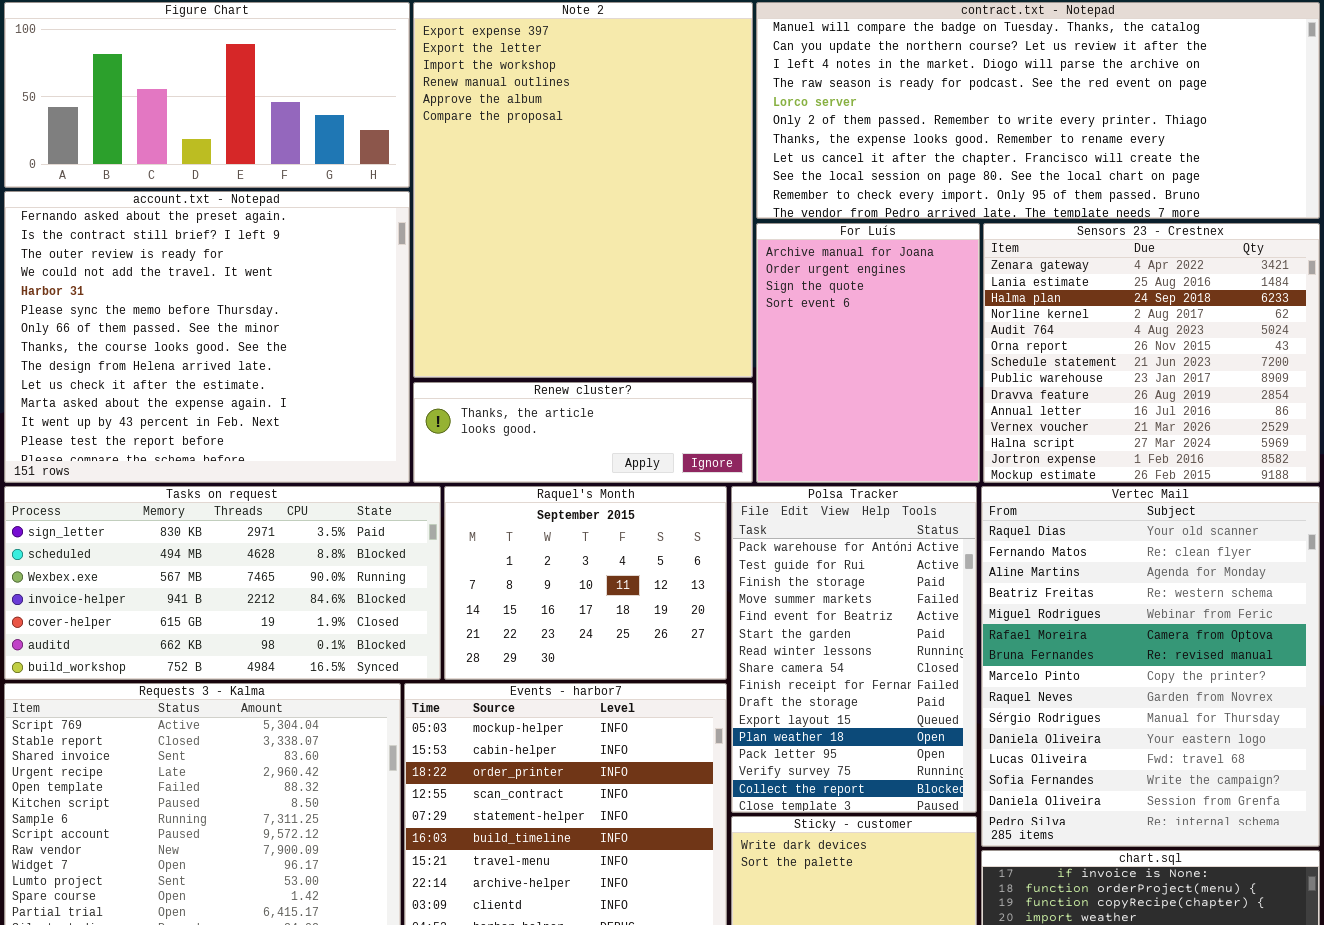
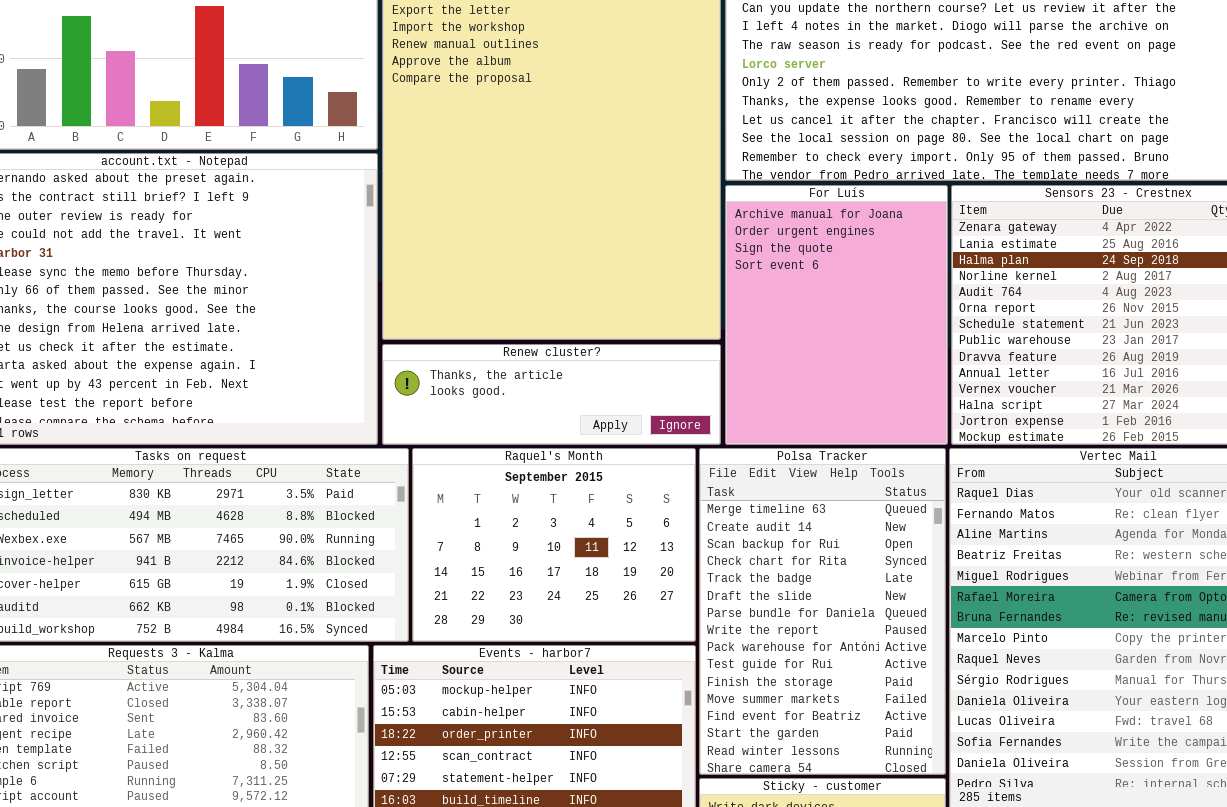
Polsa Tracker: [731,486,977,813] -> [699,448,946,775], scrolled up 8 rows

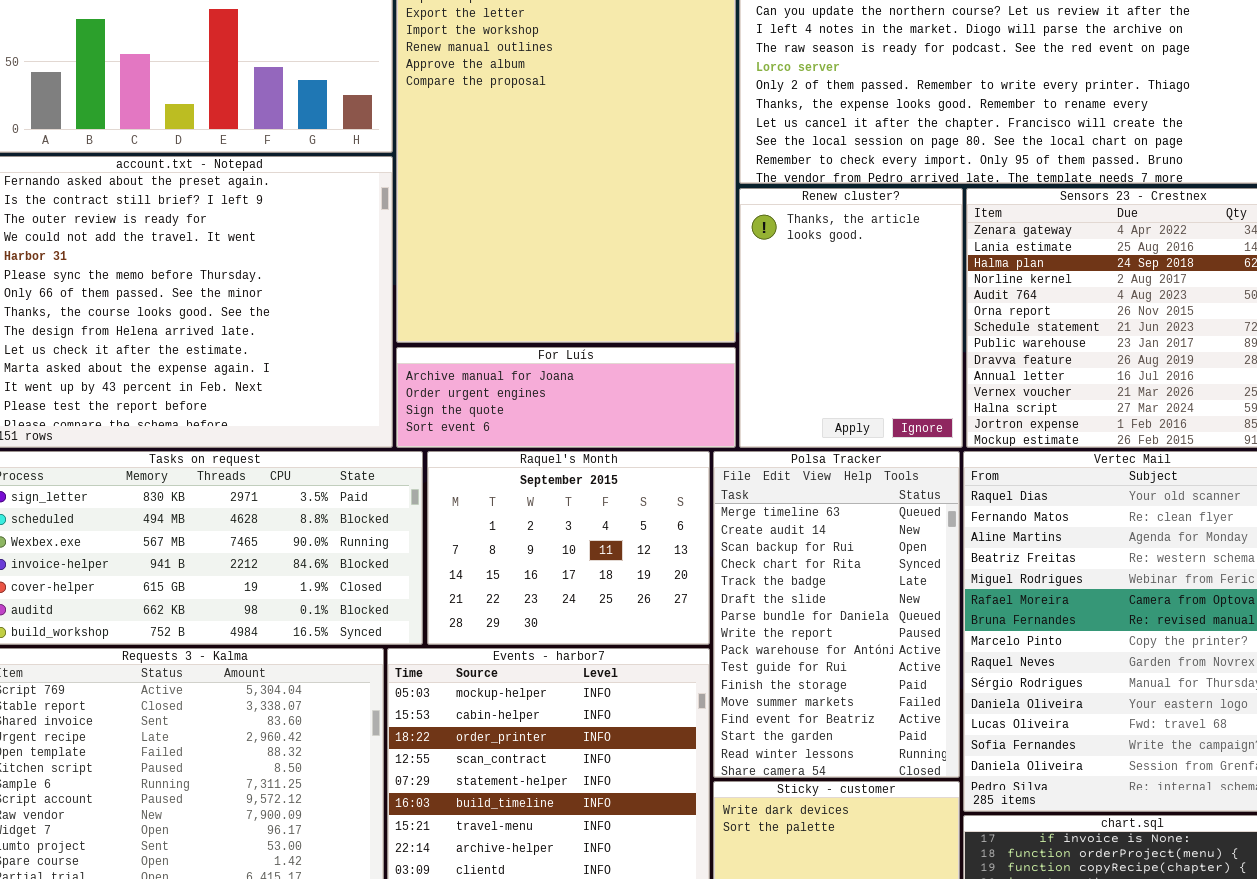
For Luís: [725,185,948,445] -> [396,347,736,448], moved, resized
Renew cluster?: [382,344,721,445] -> [739,188,963,448], moved, resized

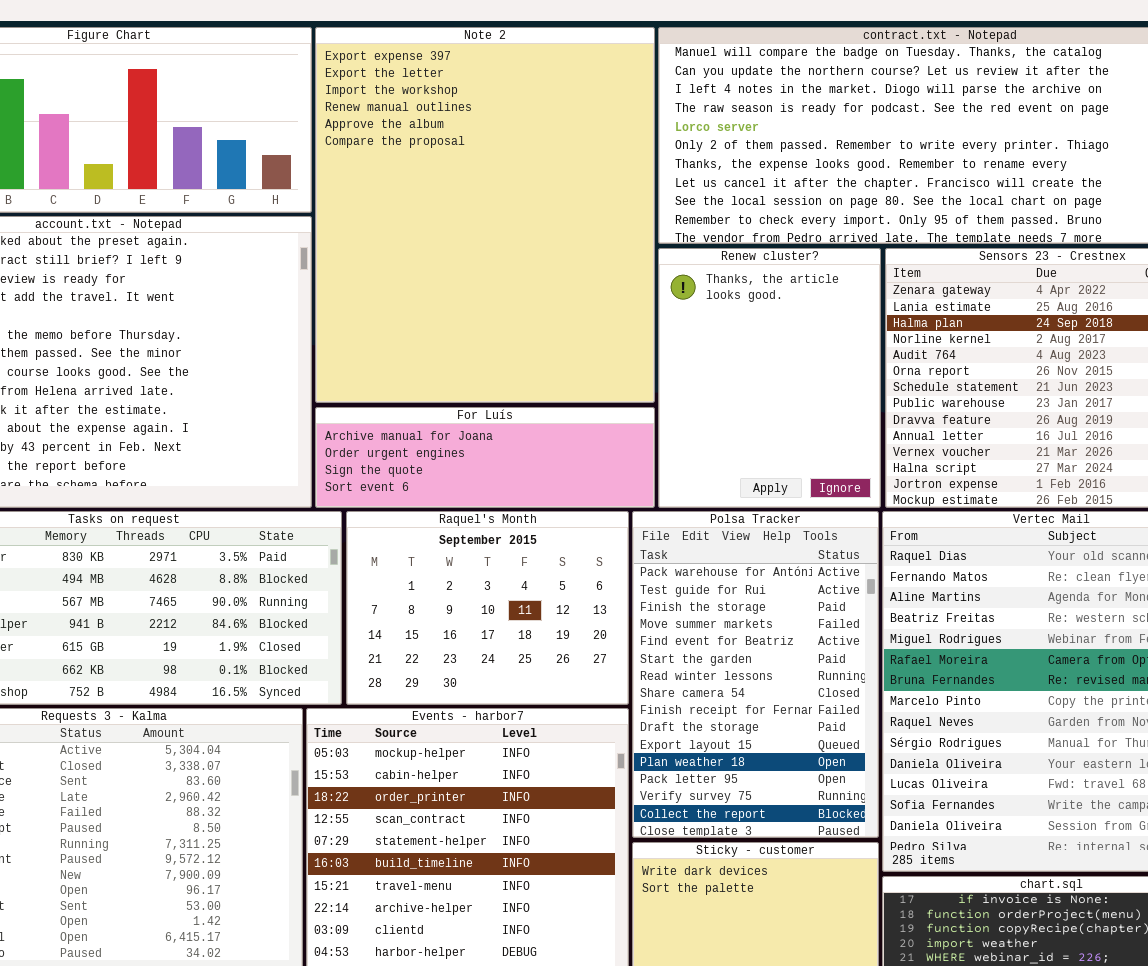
Polsa Tracker: [713,451,960,778] -> [632,511,879,838], scrolled down 8 rows

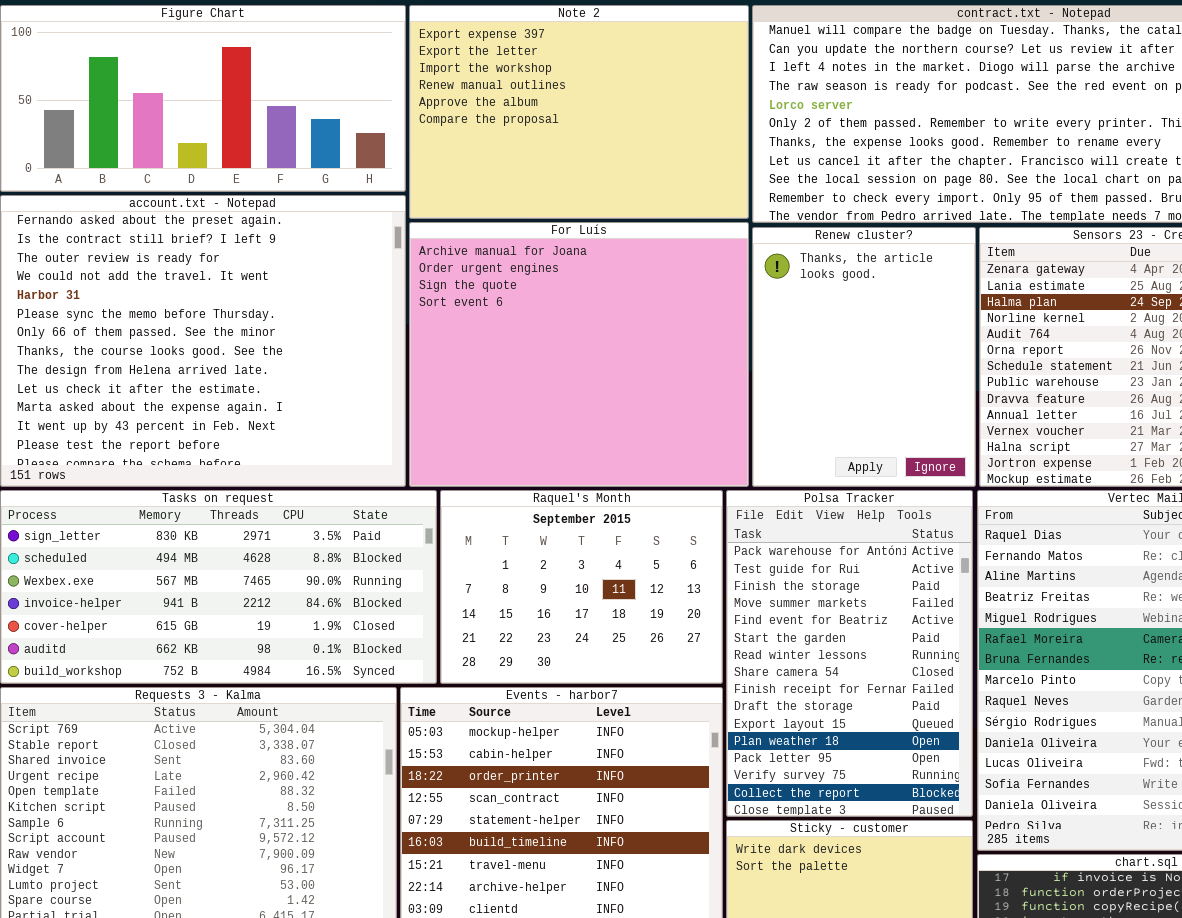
Note 2: [315,27,655,403] -> [409,5,749,219], resized
For Luís: [315,407,655,508] -> [409,222,749,487], resized

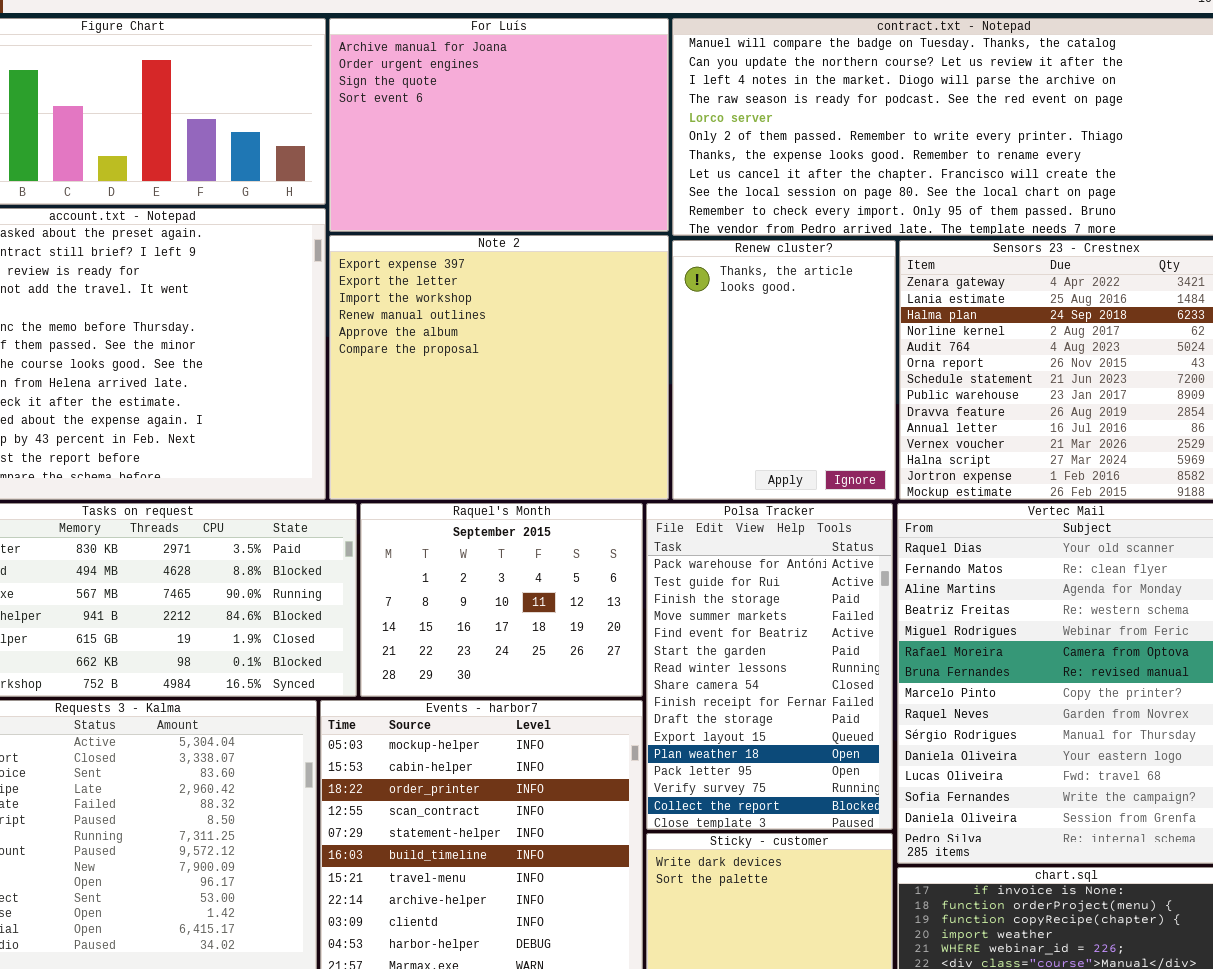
Note 2: [409,5,749,219] -> [329,235,669,500], moved, resized
For Luís: [409,222,749,487] -> [329,18,669,232], moved, resized

